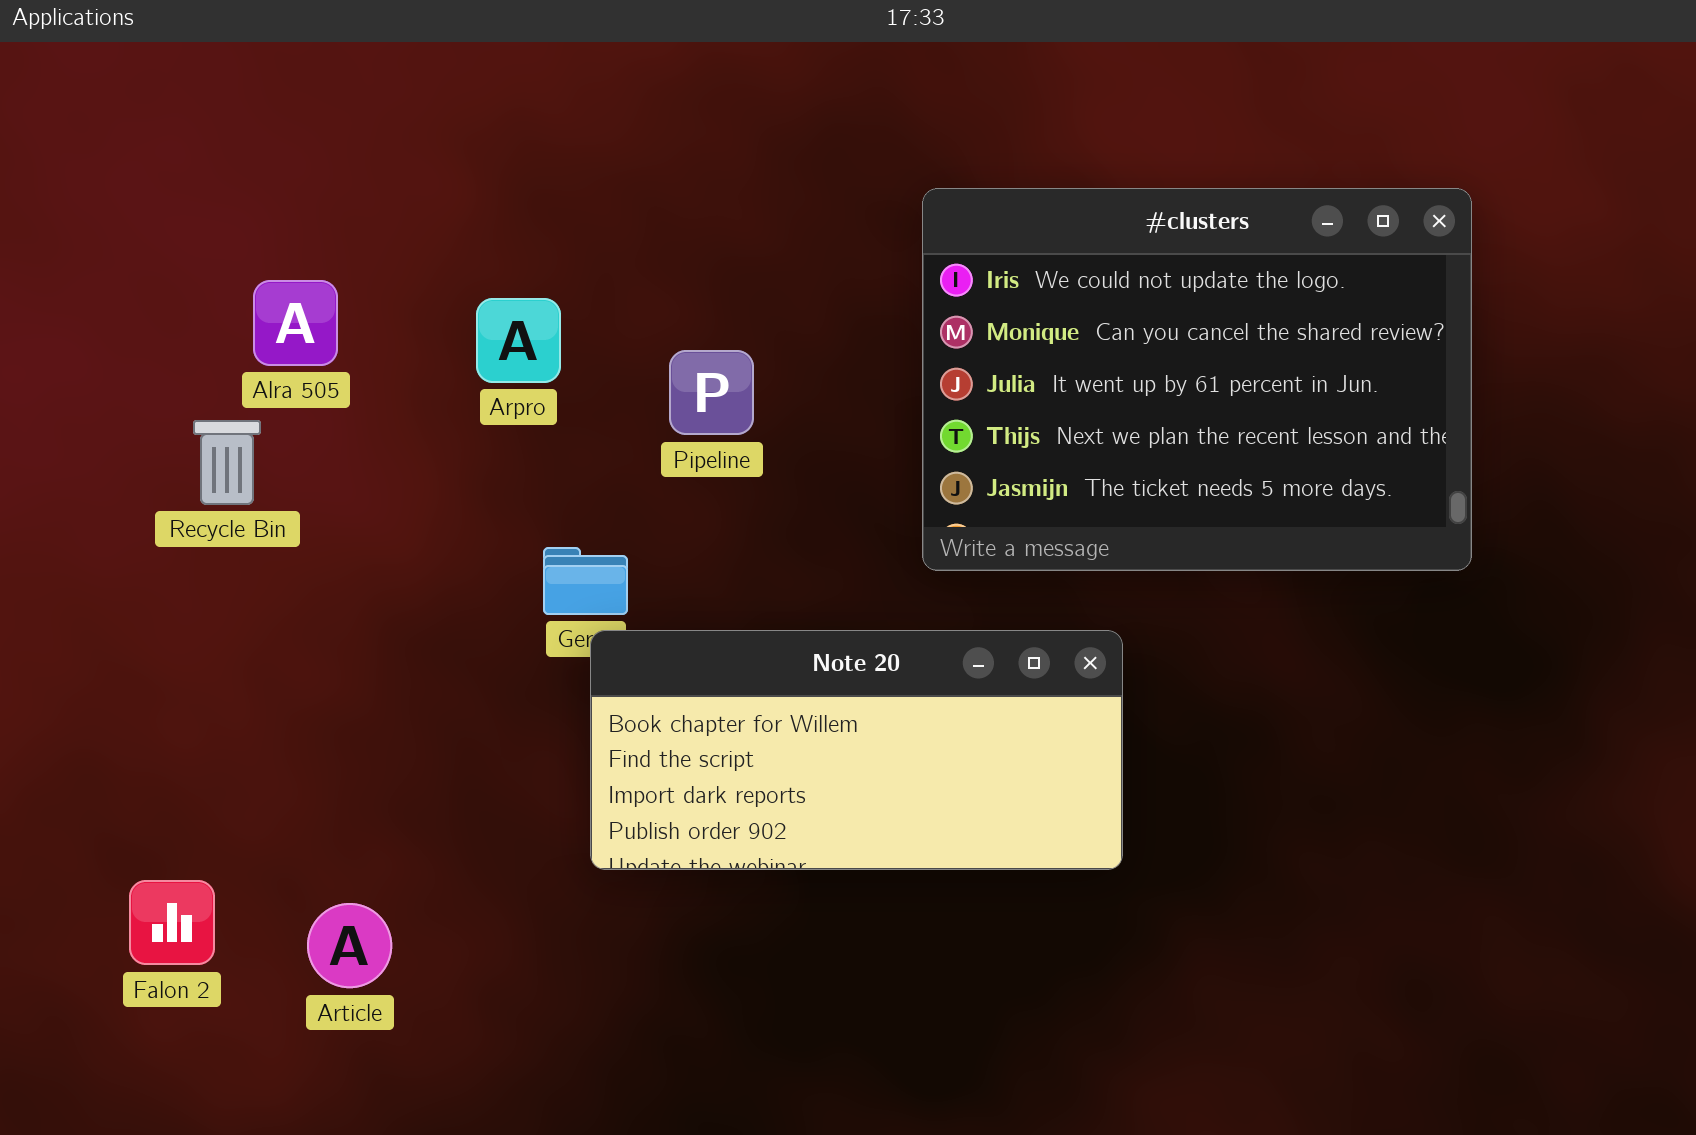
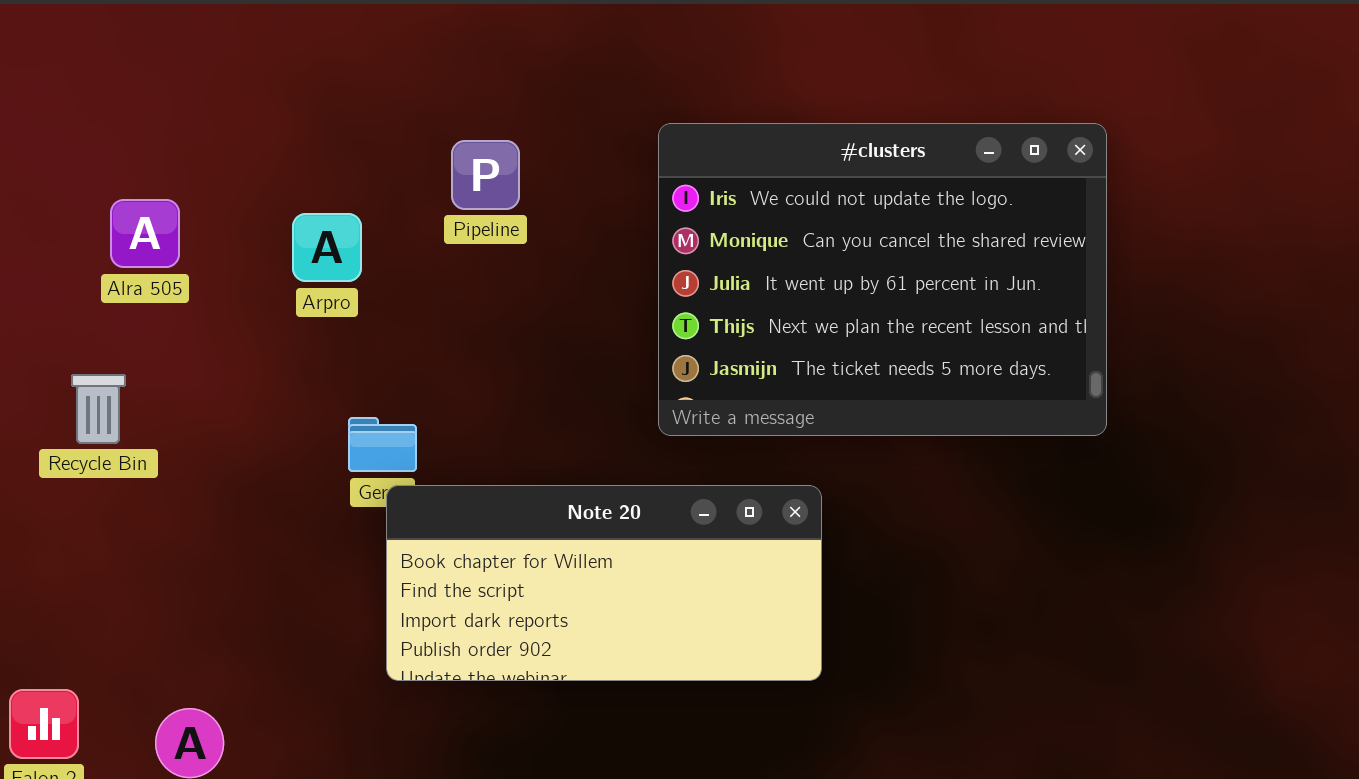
Pipeline: [669,350,754,435] -> [451,140,520,210], moved
Recycle Bin: [193,420,261,505] -> [71,374,126,444], moved

